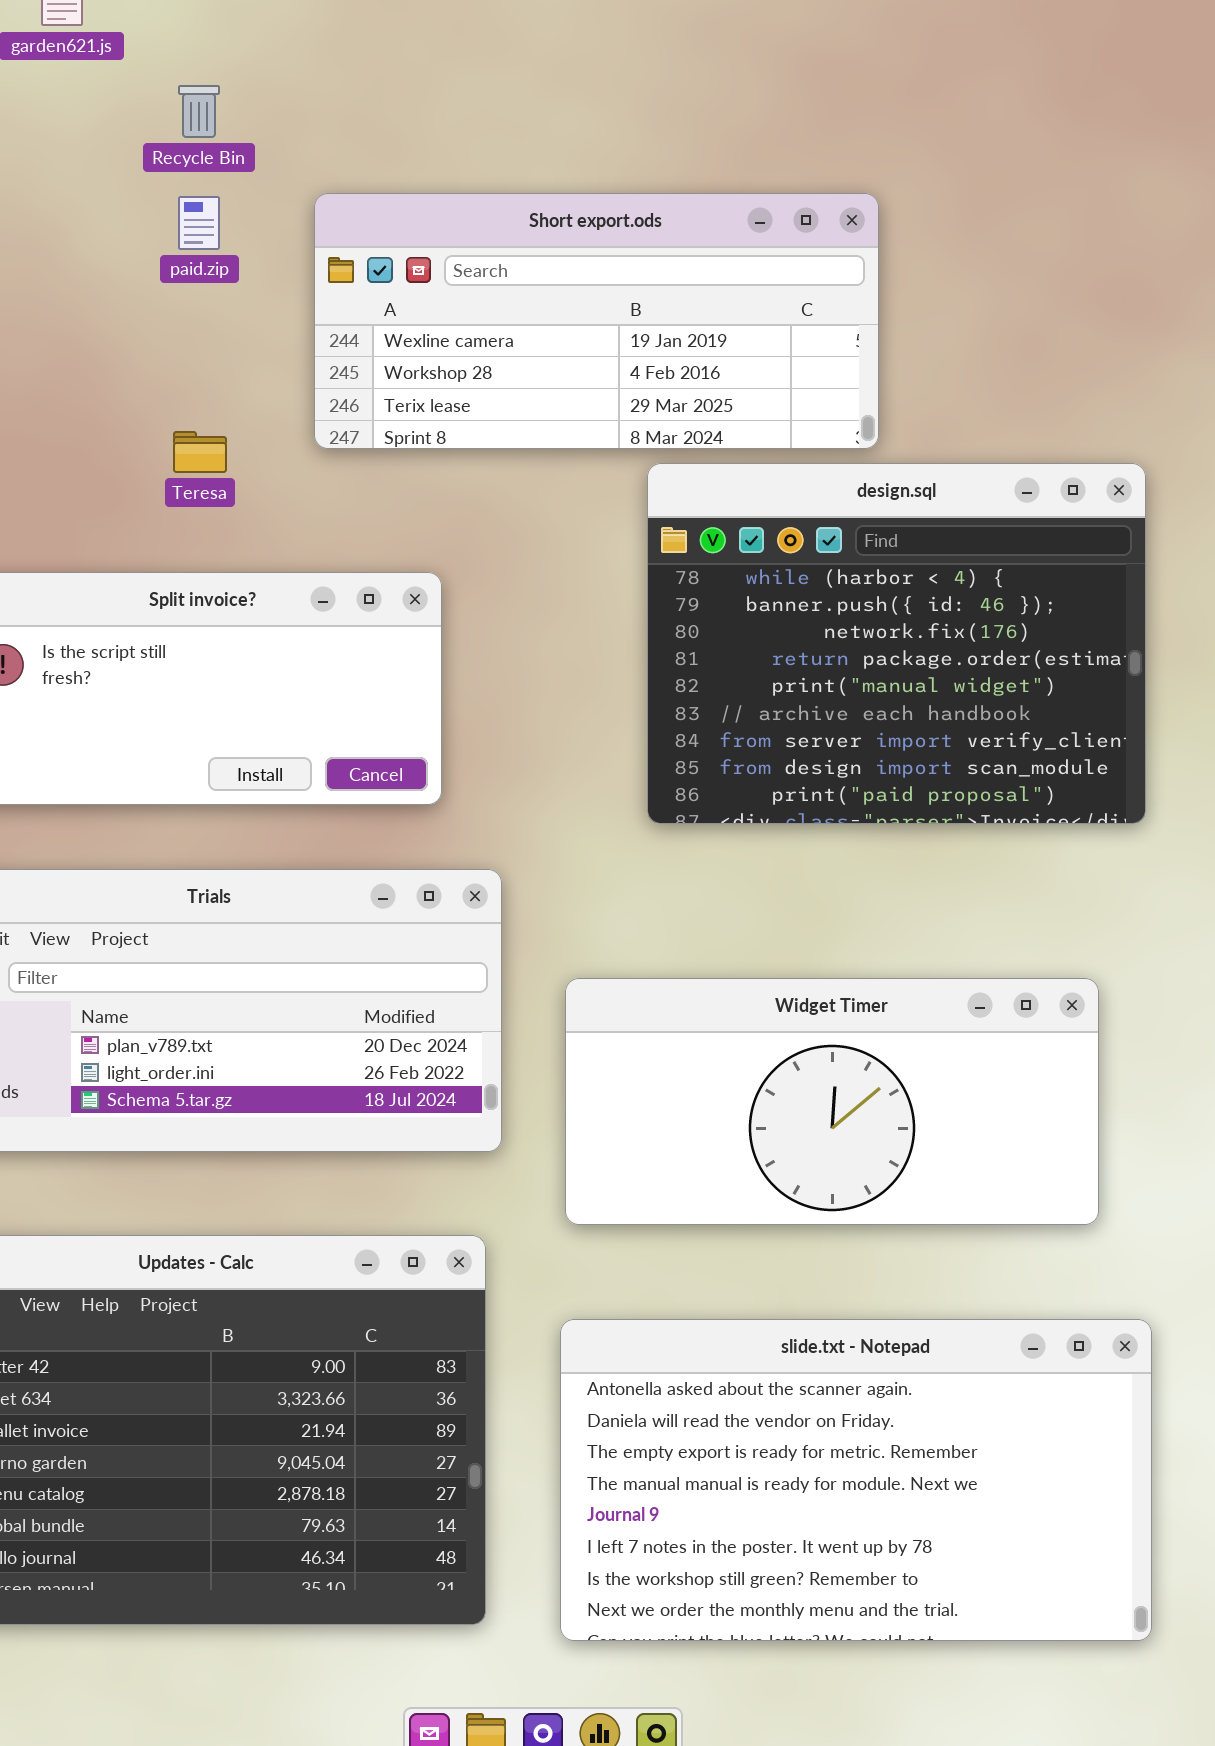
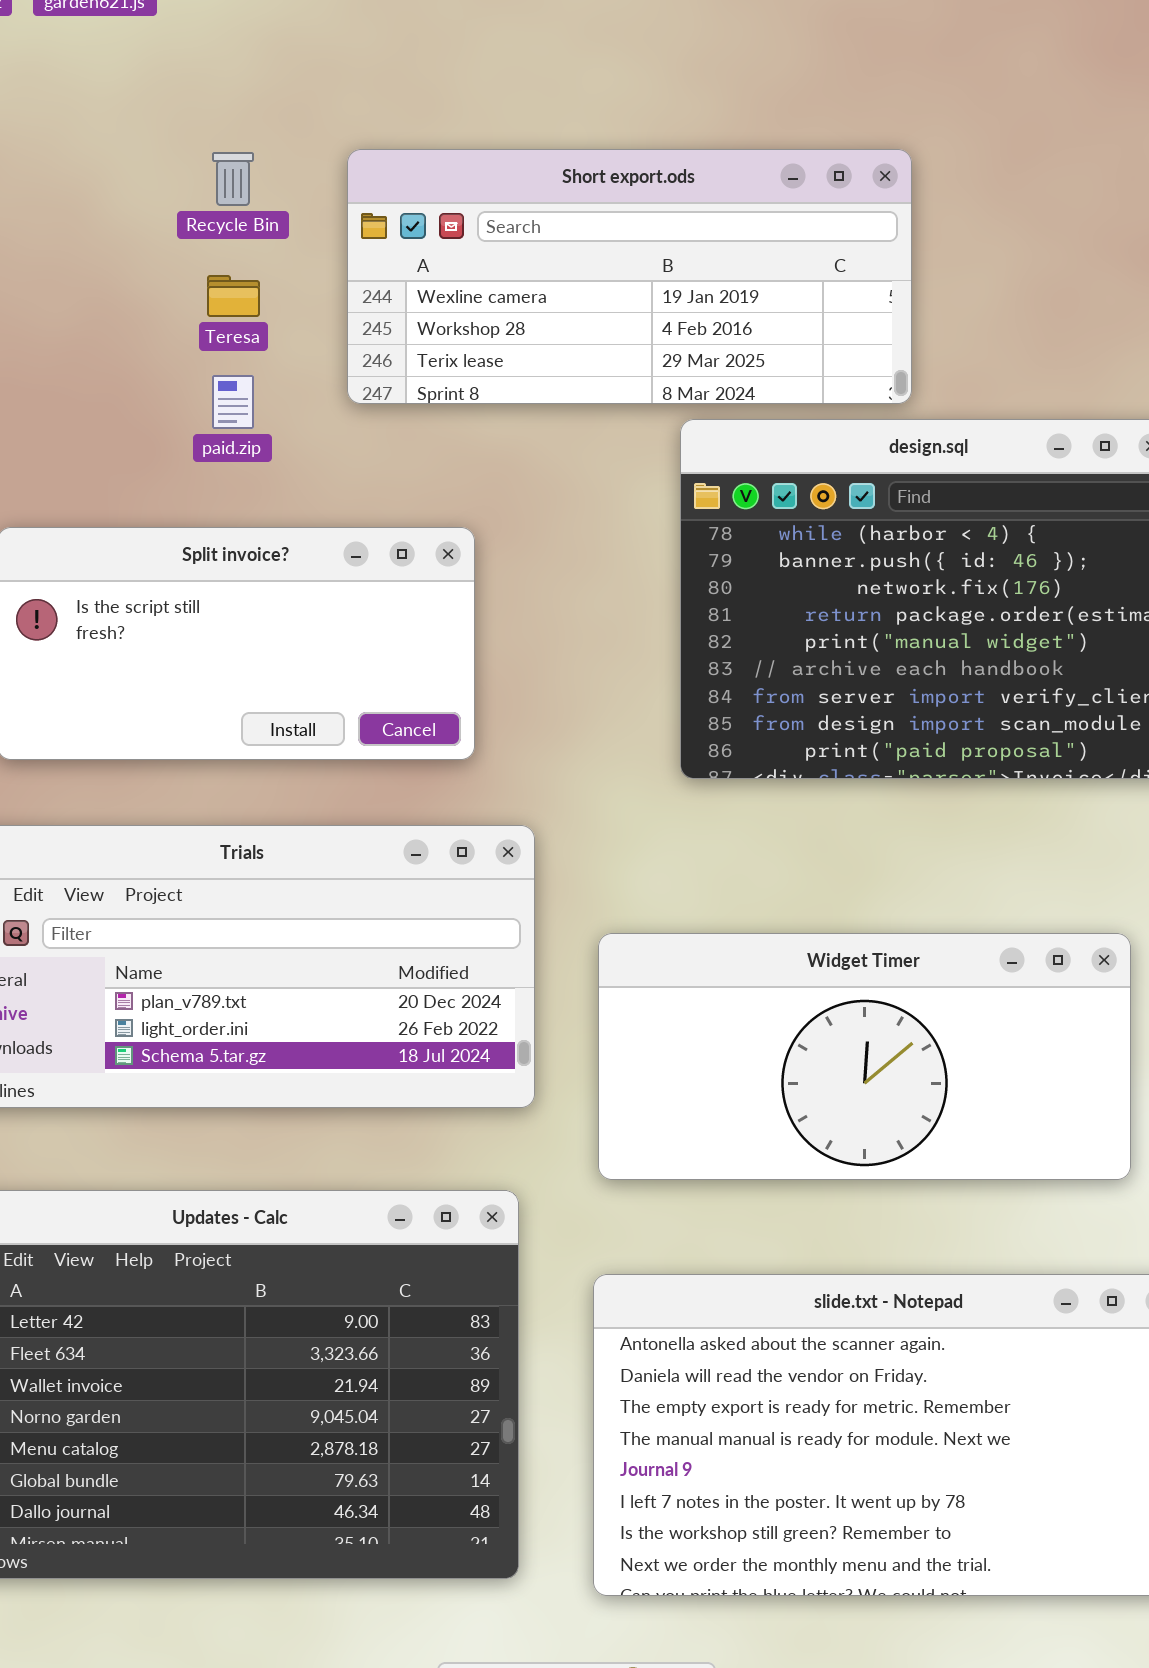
Recycle Bin: [178,85,220,138] -> [212,152,254,206], moved
paid.zip: [178,196,220,250] -> [212,375,254,429], moved
Teresa: [173,431,227,473] -> [207,275,260,317], moved

